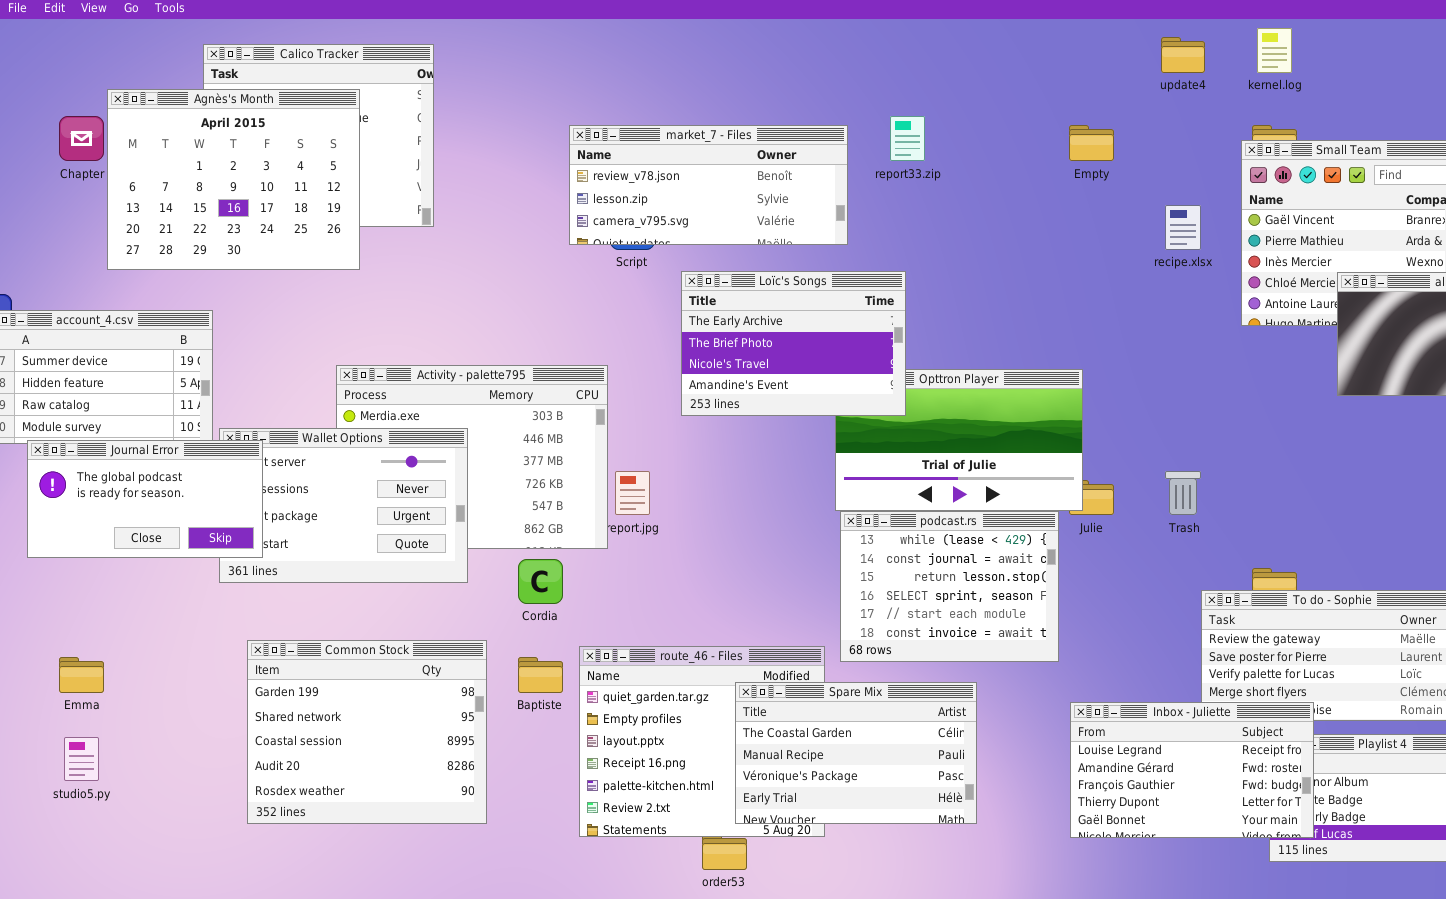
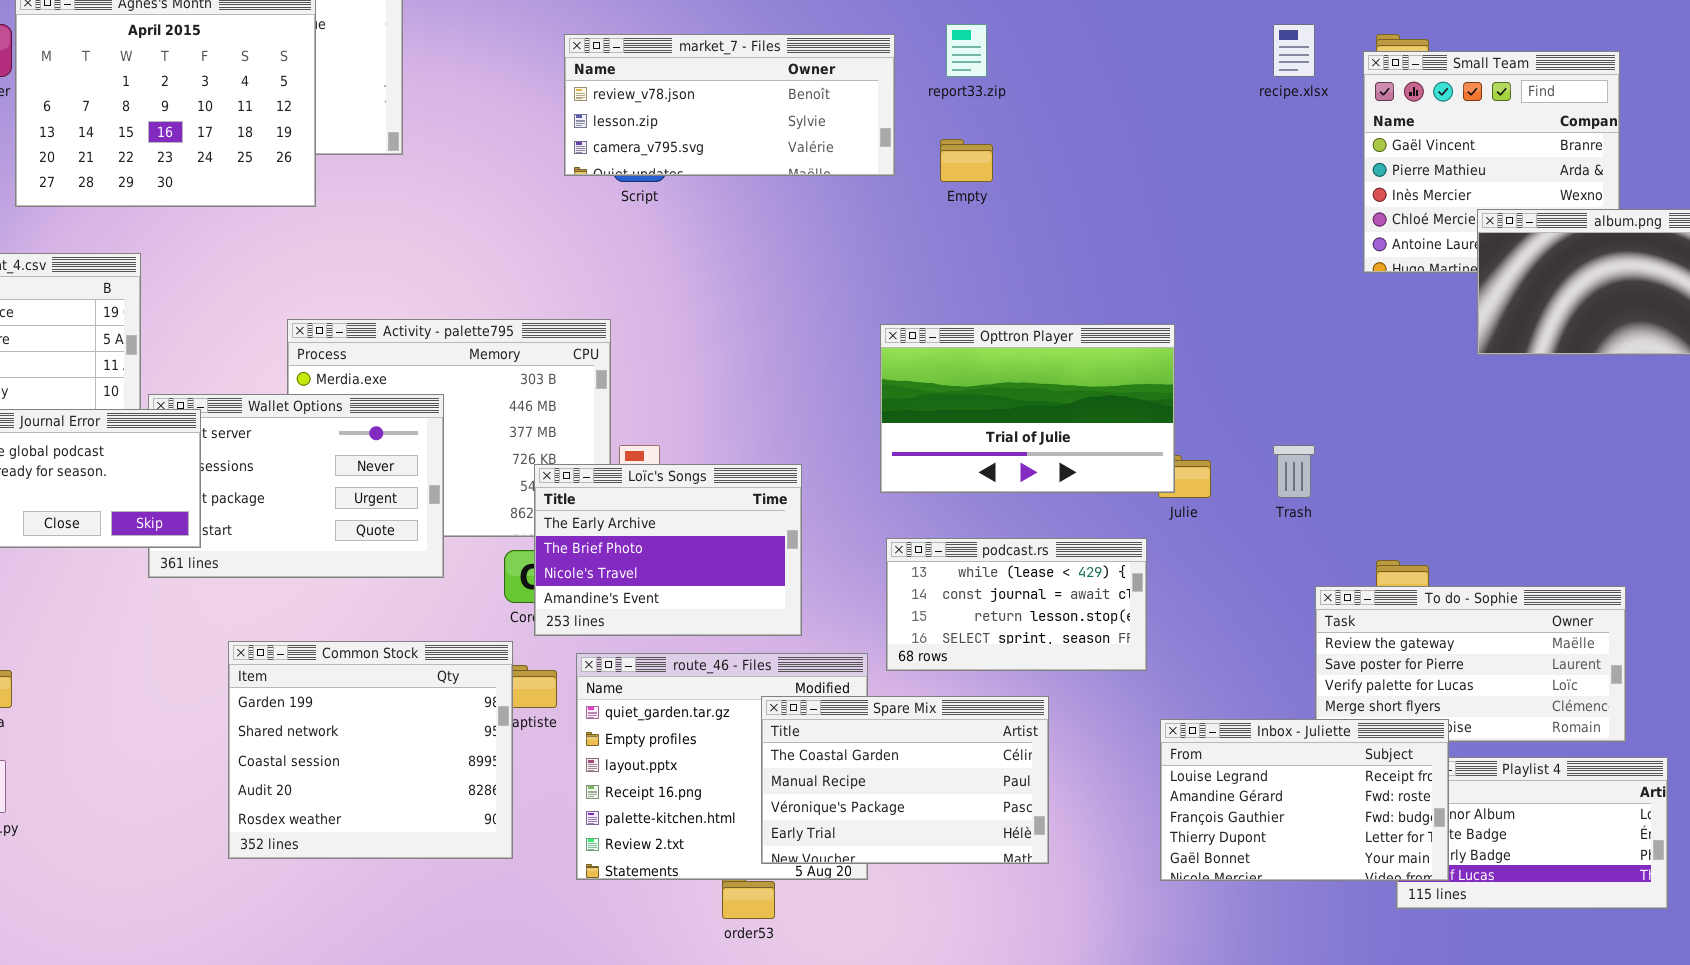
Empty: [1069,125,1114,161] -> [940,139,993,182], moved
recipe.xlsx: [1165,205,1201,250] -> [1273,24,1315,77], moved
Loïc's Songs: [681,271,906,416] -> [534,464,802,636], moved
podcast.rs: [840,511,1059,662] -> [886,538,1147,671], resized
Common Stock: [247,640,487,824] -> [228,641,513,859], moved

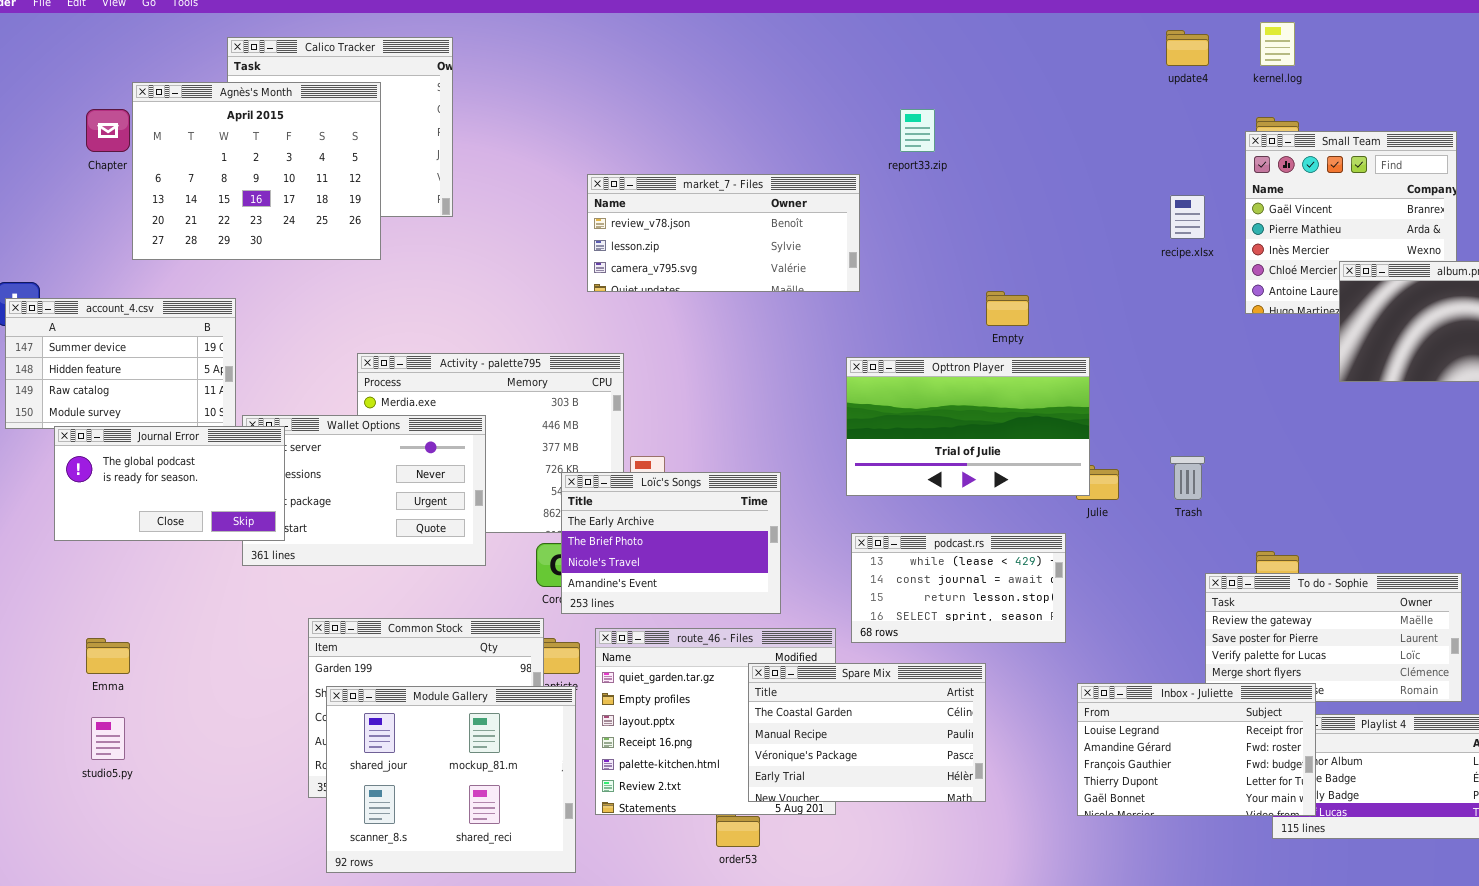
recipe.xlsx: [1273,24,1315,77] -> [1170,195,1205,239], moved
market_7 - Files: [564,34,895,176] -> [587,174,860,292], moved
Empty: [940,139,993,182] -> [986,291,1029,326], moved
Module Gallery: none -> [326,686,576,873], opened

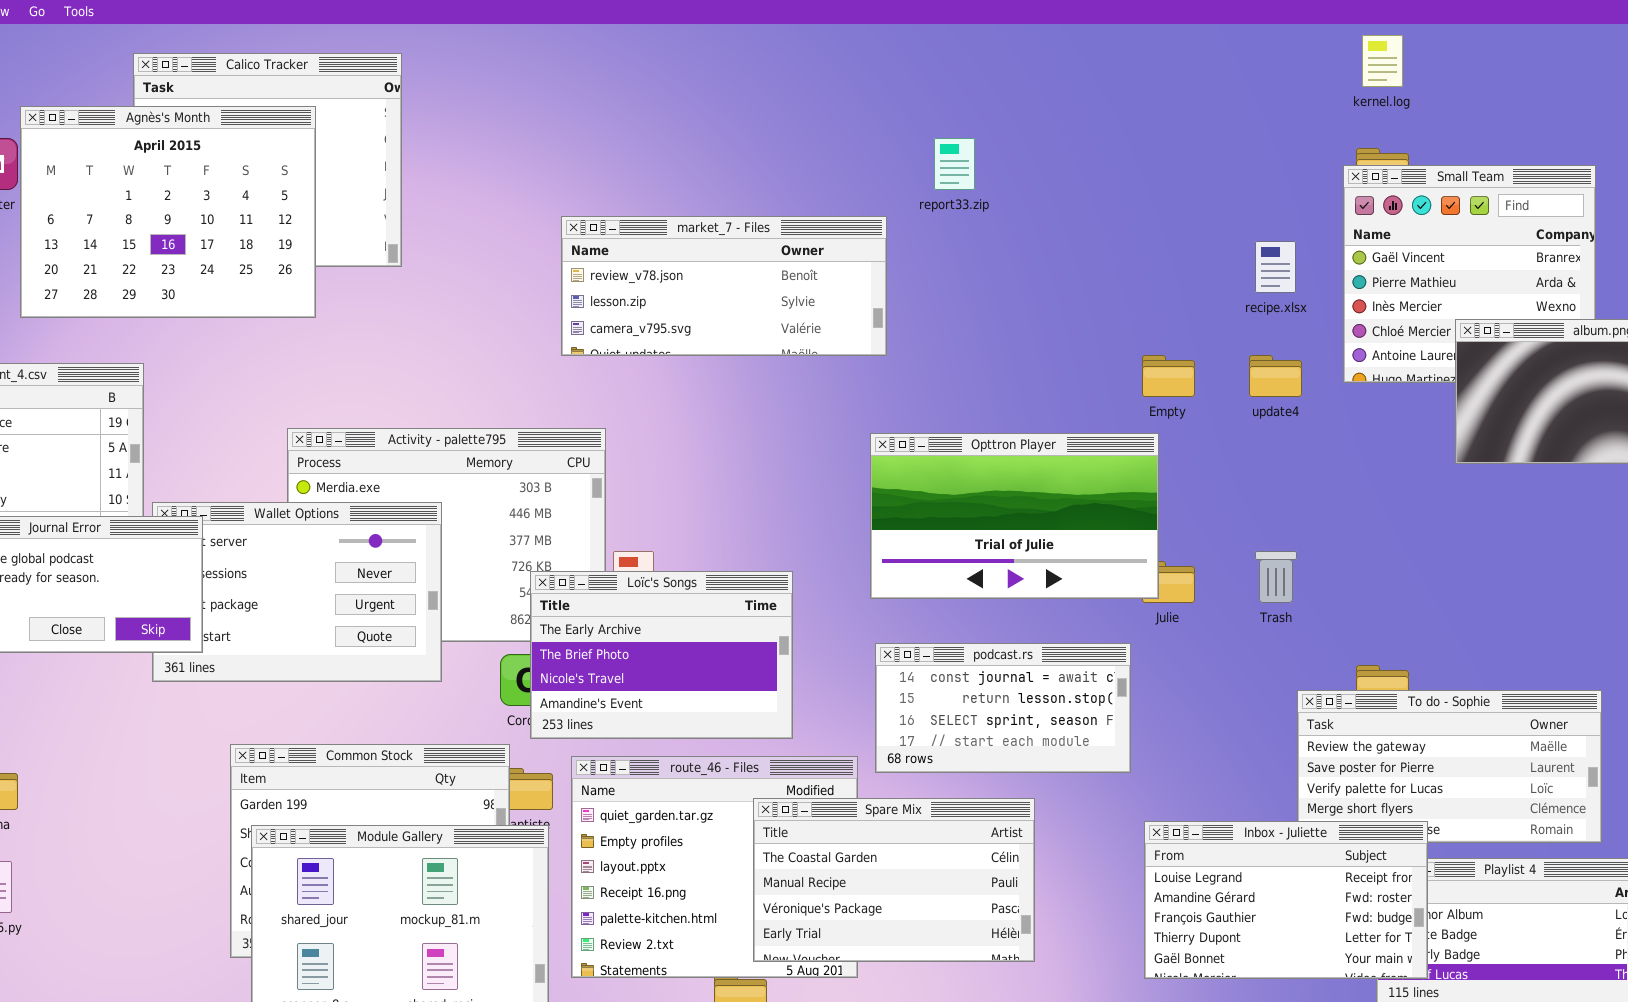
update4: [1166,30,1209,66] -> [1249,355,1302,397], moved
Empty: [986,291,1029,326] -> [1142,355,1195,397], moved
podcast.rs: [851,533,1066,643] -> [875,643,1131,773], scrolled down 1 row

